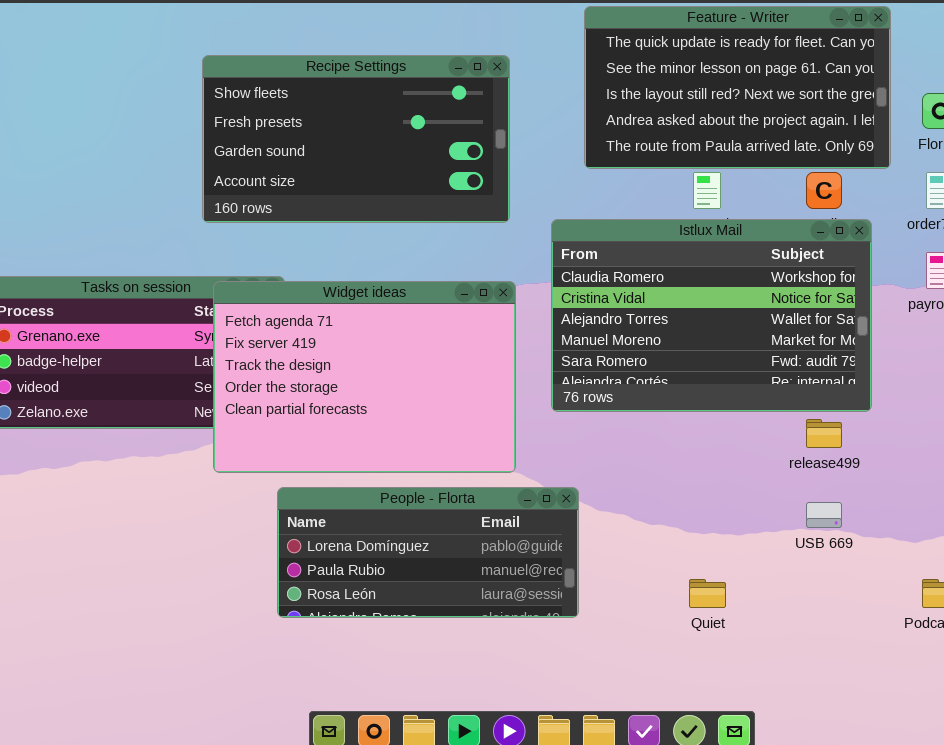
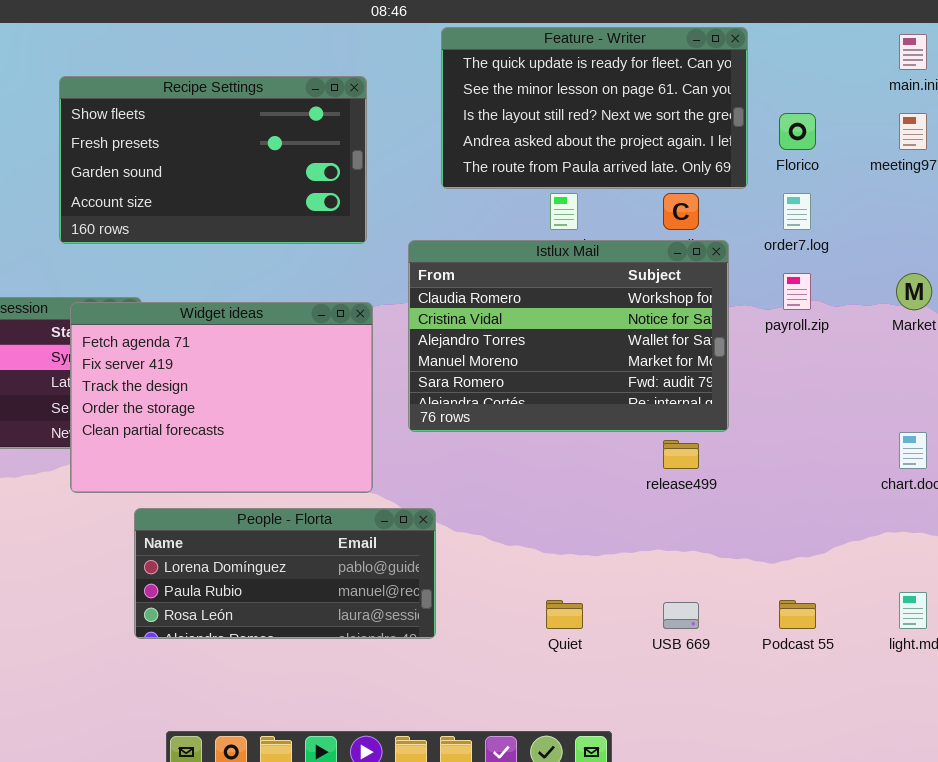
USB 669: [806,502,842,528] -> [663,602,699,629], moved

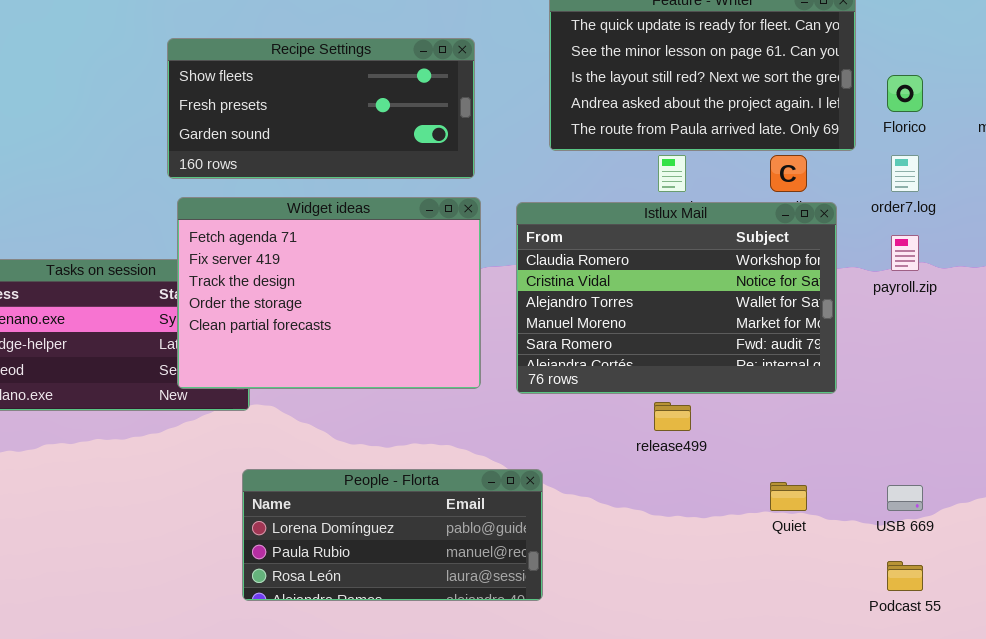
Recipe Settings: [59,76,367,244] -> [167,38,475,179], resized
Widget ideas: [70,302,373,493] -> [177,197,481,389], moved
release499: [663,440,699,469] -> [654,402,691,431], moved
Quiet: [546,600,583,629] -> [770,482,807,511], moved
USB 669: [663,602,699,629] -> [887,485,923,511], moved

